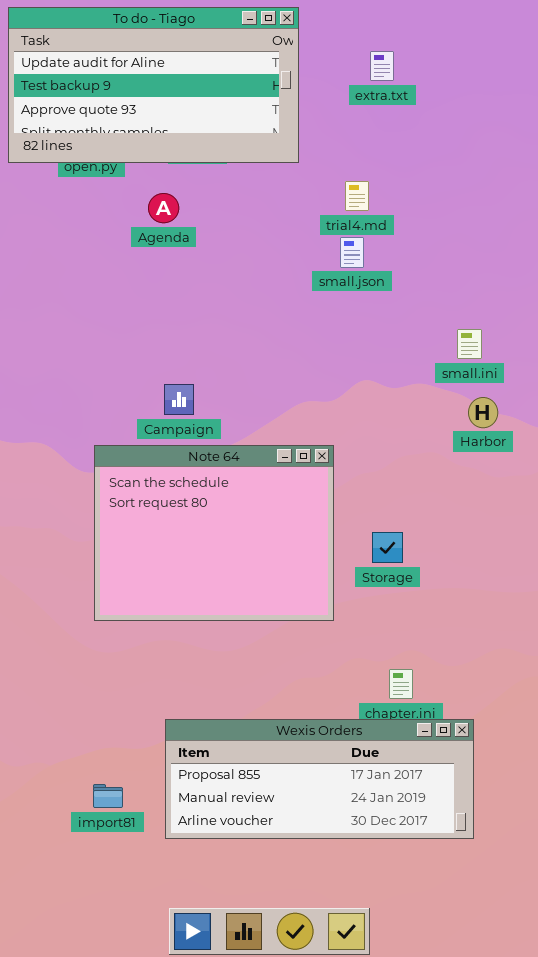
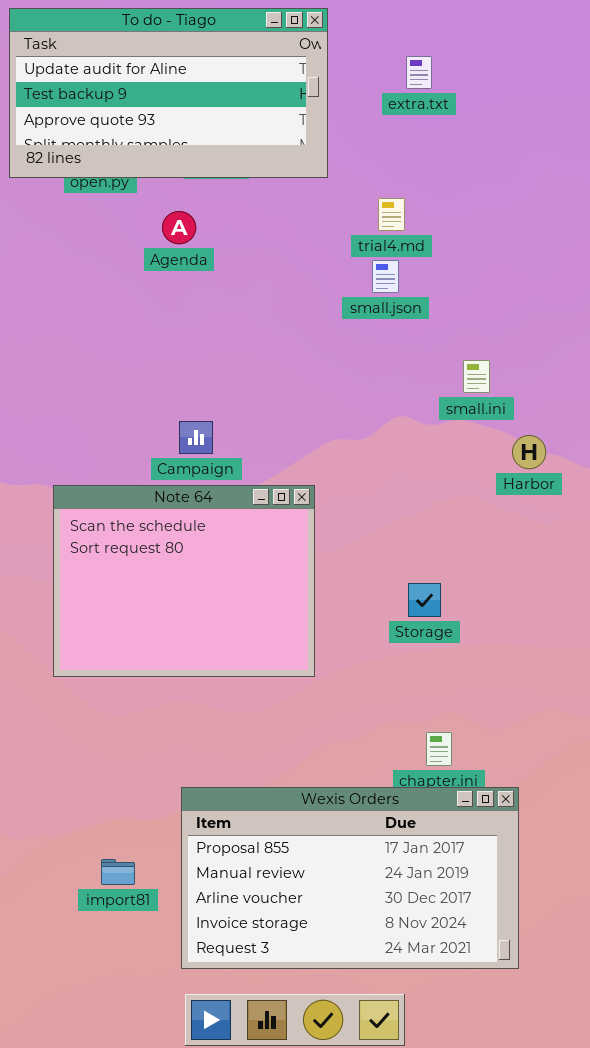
small.ini: [457,329,482,359] -> [463,360,490,393], moved
Note 64: [94,445,334,621] -> [53,485,315,677], moved
Wexis Orders: [165,719,474,839] -> [181,787,519,969], resized

